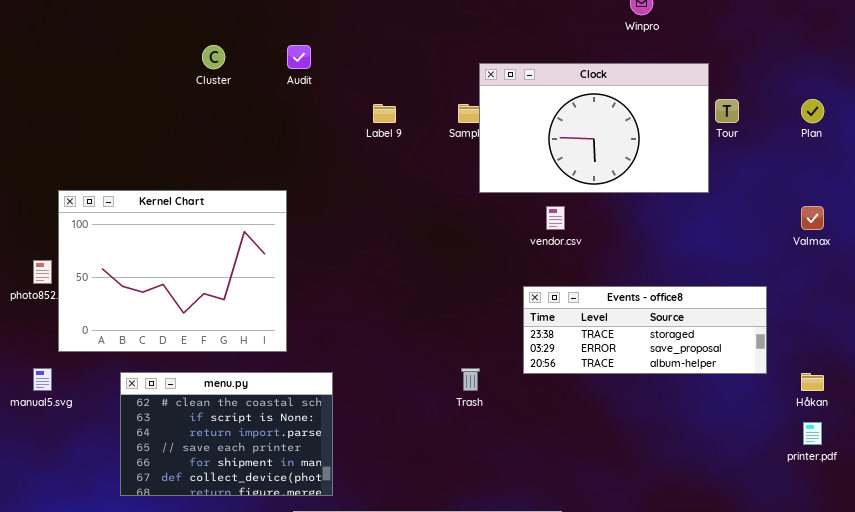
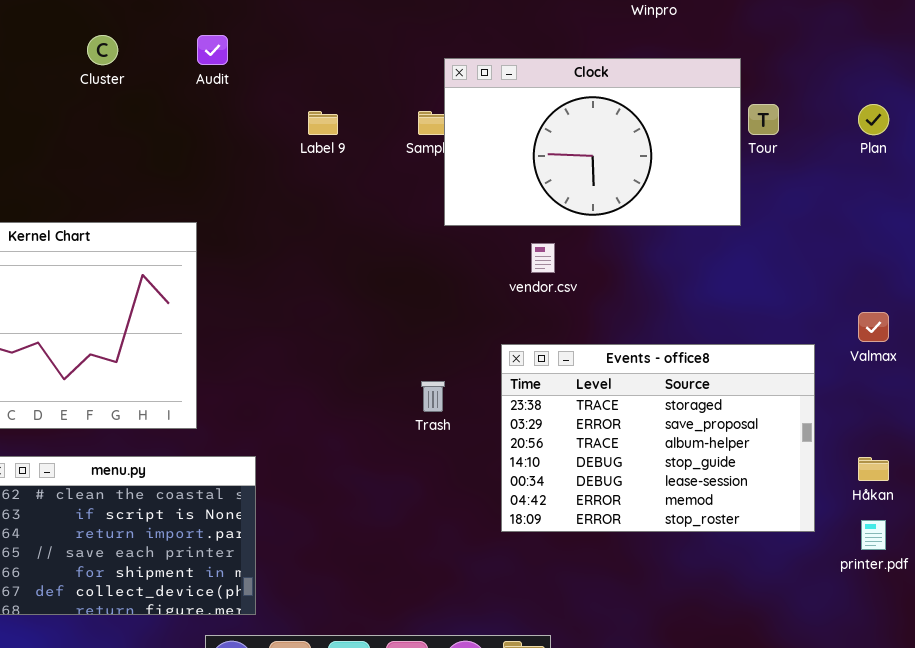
Valmax: [801,206,824,230] -> [858,312,889,342], moved
Events - office8: [523,286,767,374] -> [501,344,815,532], resized
Trash: [461,368,480,391] -> [421,381,445,412], moved

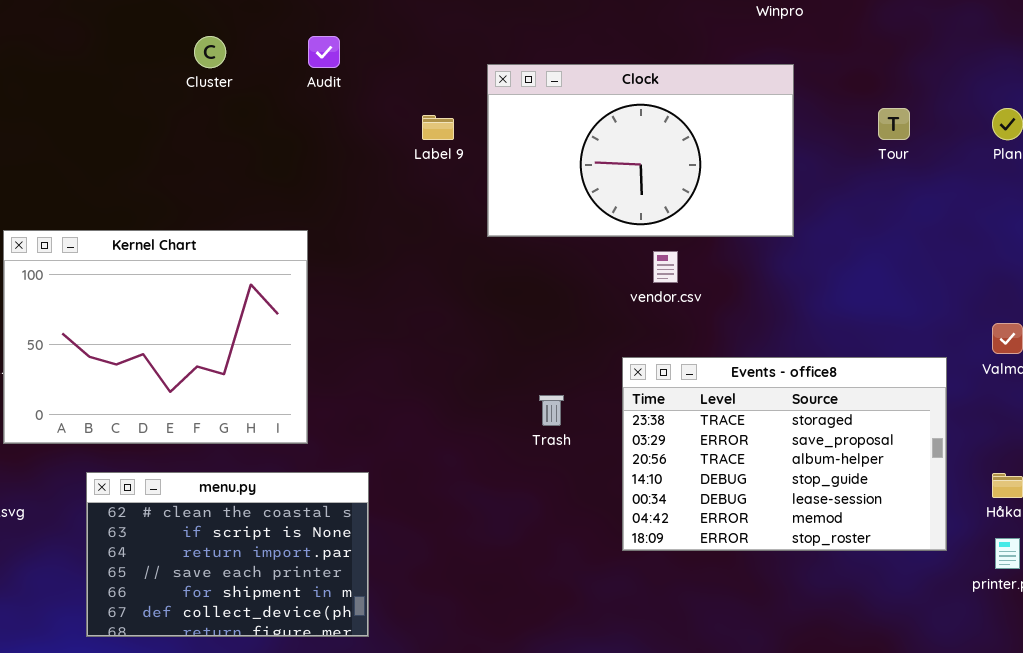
Clock: [444,58,741,226] -> [487,64,794,237], moved

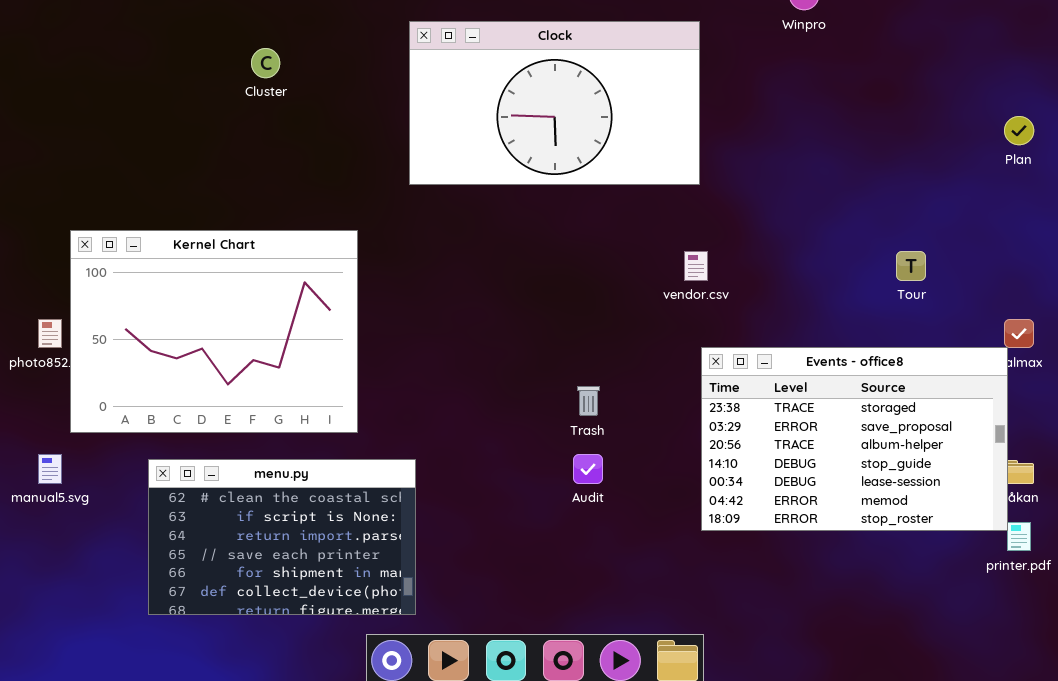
Audit: [308,36,340,68] -> [573,454,603,484], moved
Clock: [487,64,794,237] -> [409,21,700,185], moved
Tour: [878,108,910,140] -> [896,251,926,281], moved
Events - office8: [622,357,947,551] -> [701,347,1008,531], moved

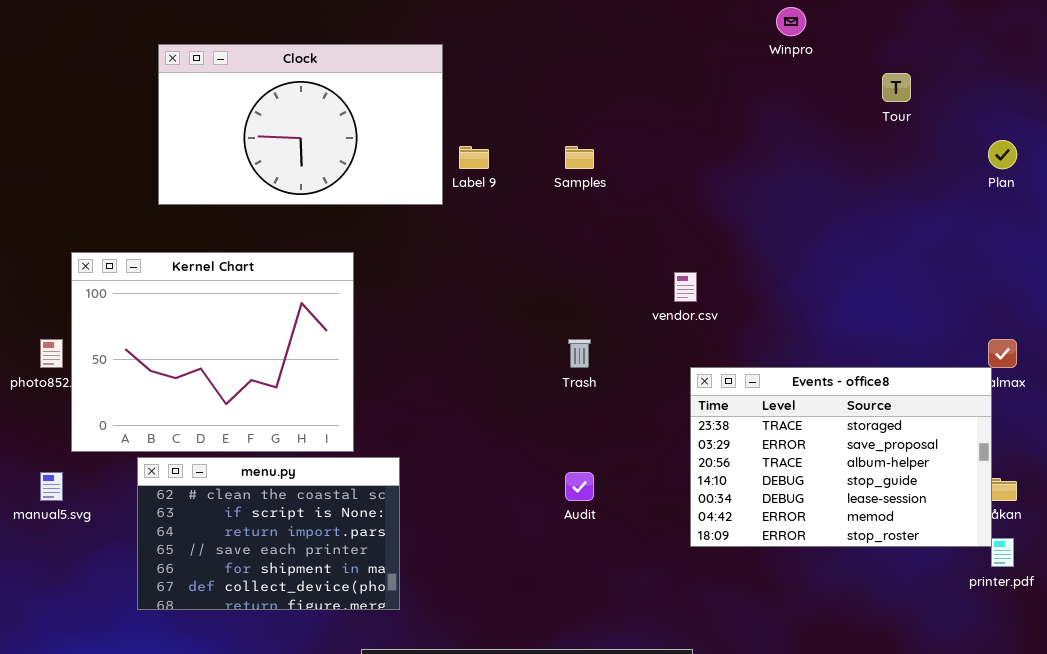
Clock: [409,21,700,185] -> [158,44,443,205], moved
Tour: [896,251,926,281] -> [882,73,911,102], moved
Trash: [577,386,600,416] -> [568,339,591,368], moved
menu.py: [148,459,416,615] -> [137,457,400,610], moved

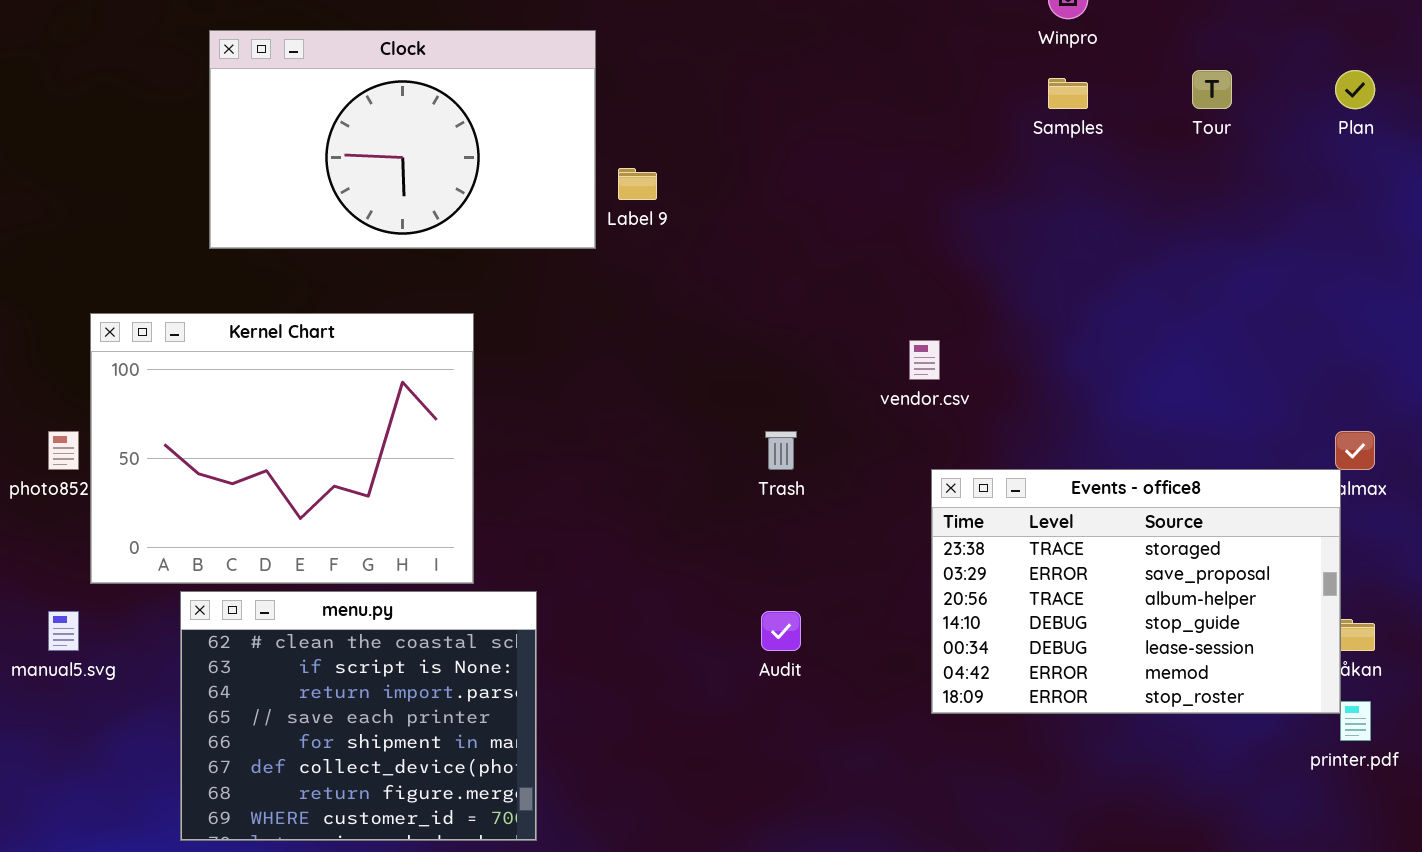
Plan: [988,140,1017,169] -> [1335,70,1375,109], moved
Samples: [565,146,594,169] -> [1048,78,1088,109], moved
menu.py: [137,457,400,610] -> [180,591,537,841], resized

